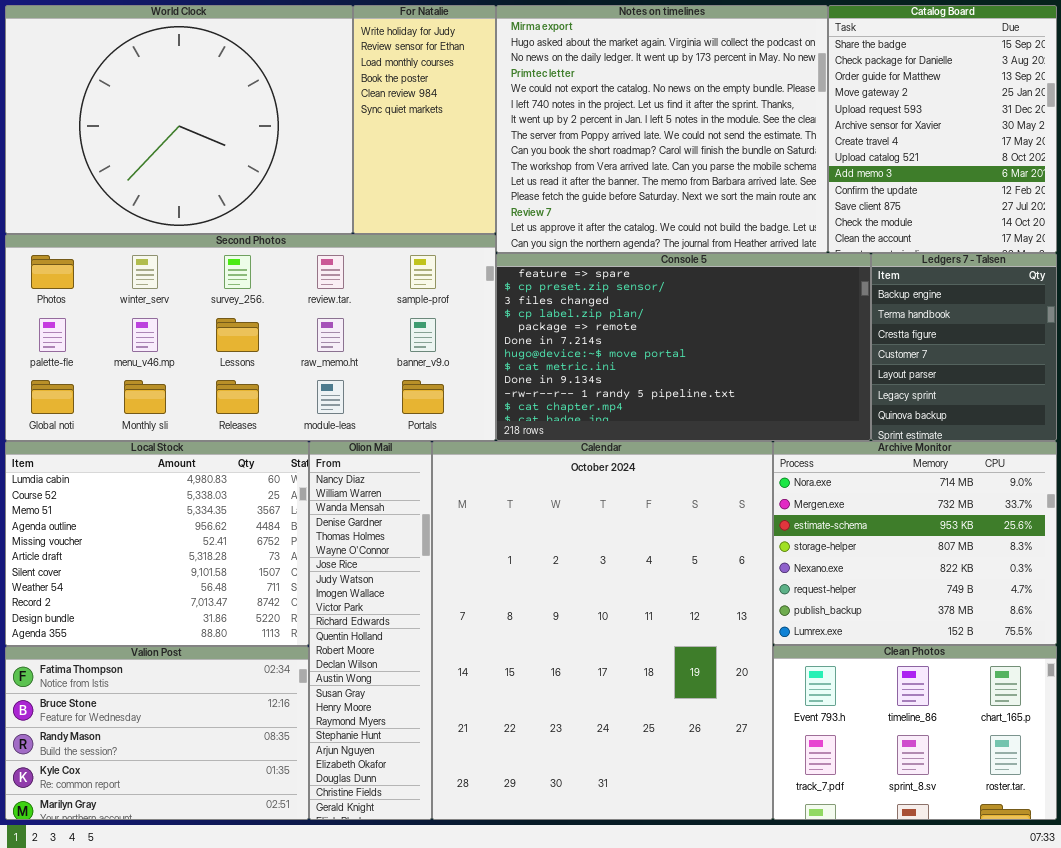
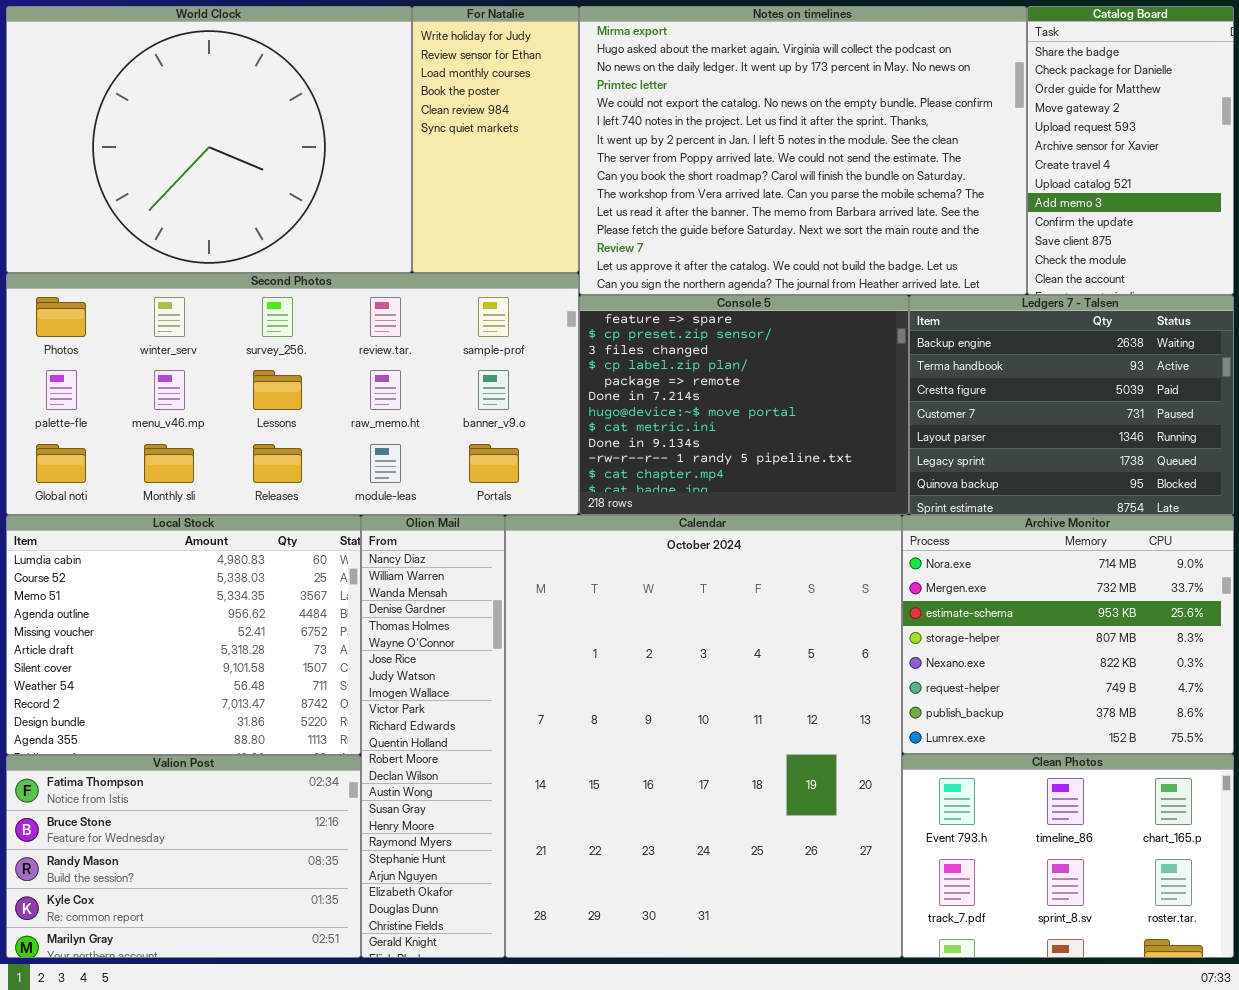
Notes on timelines: [496,5,828,253] -> [579,6,1027,295], resized
Catalog Board: [828,5,1057,253] -> [1027,6,1234,295], resized
Console 5: [496,253,871,441] -> [579,295,909,515], resized
Ledgers 7 - Talsen: [871,253,1057,441] -> [909,295,1234,515], resized

